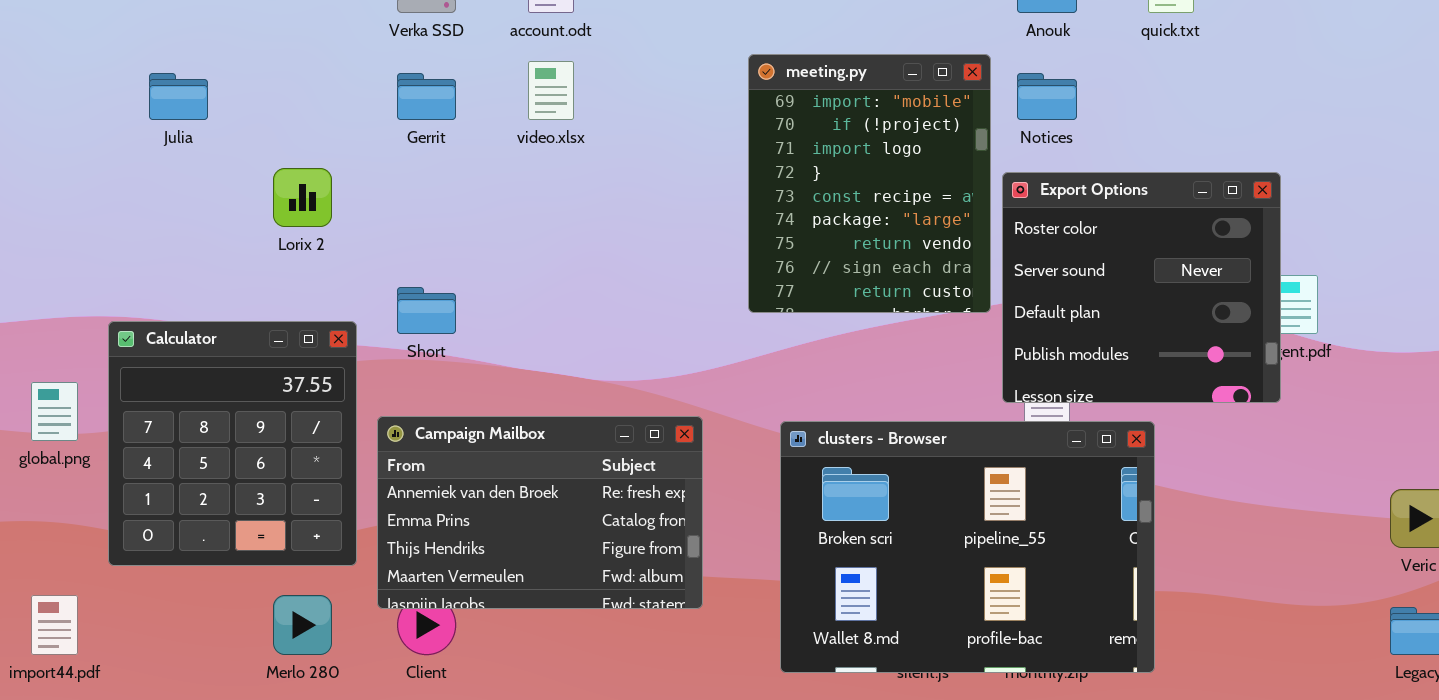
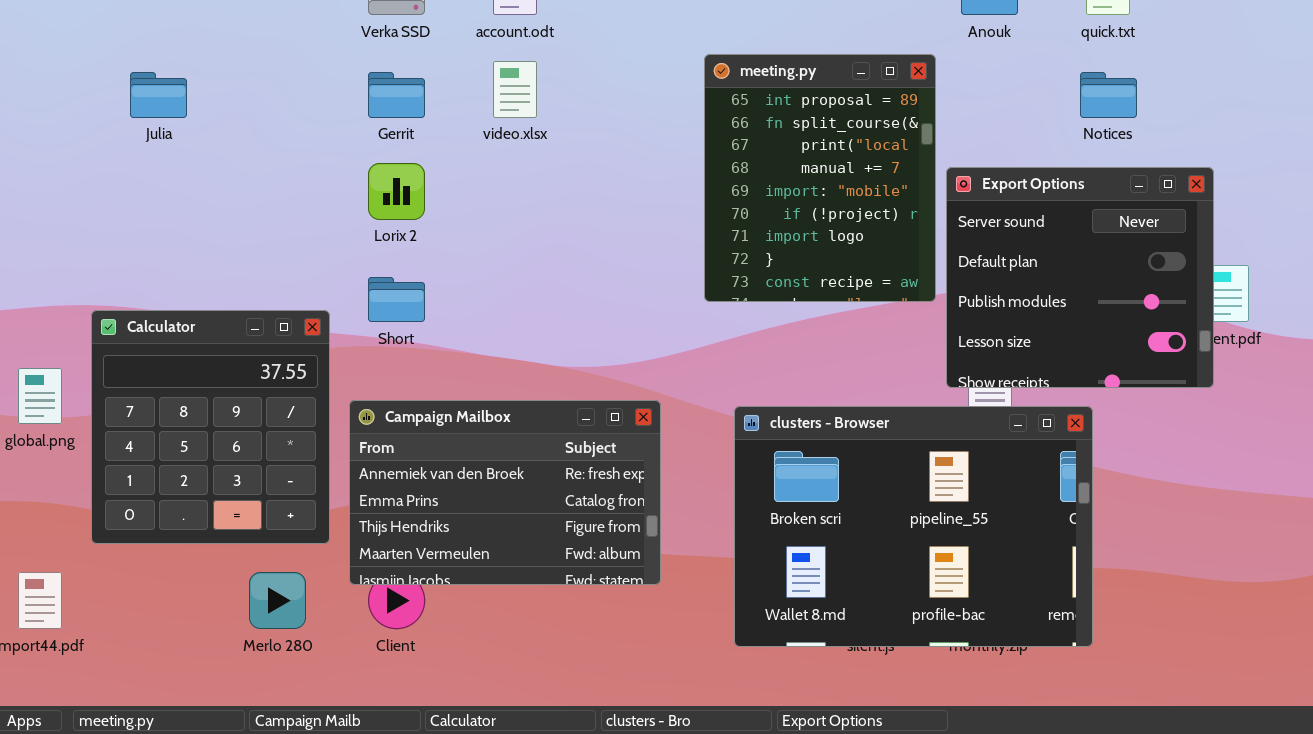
meeting.py: [748,54,991,313] -> [704,54,936,302], scrolled up 4 rows
Notices: [1017,73,1077,120] -> [1080,72,1137,118], moved
Lorix 2: [273,168,332,227] -> [368,163,425,220], moved
Export Options: [1002,172,1281,403] -> [946,167,1214,388], scrolled down 1 row

